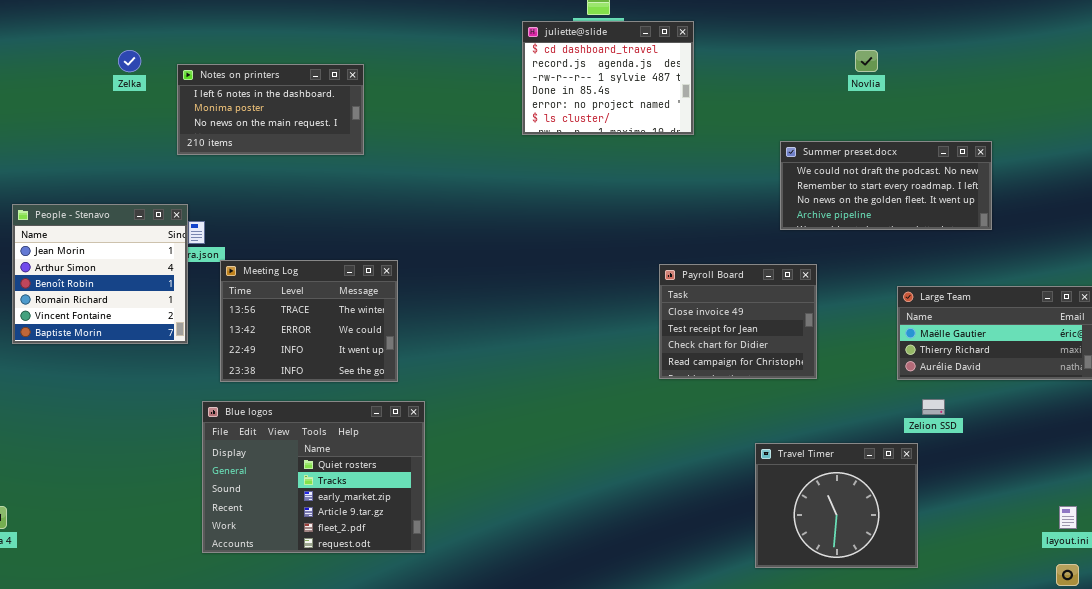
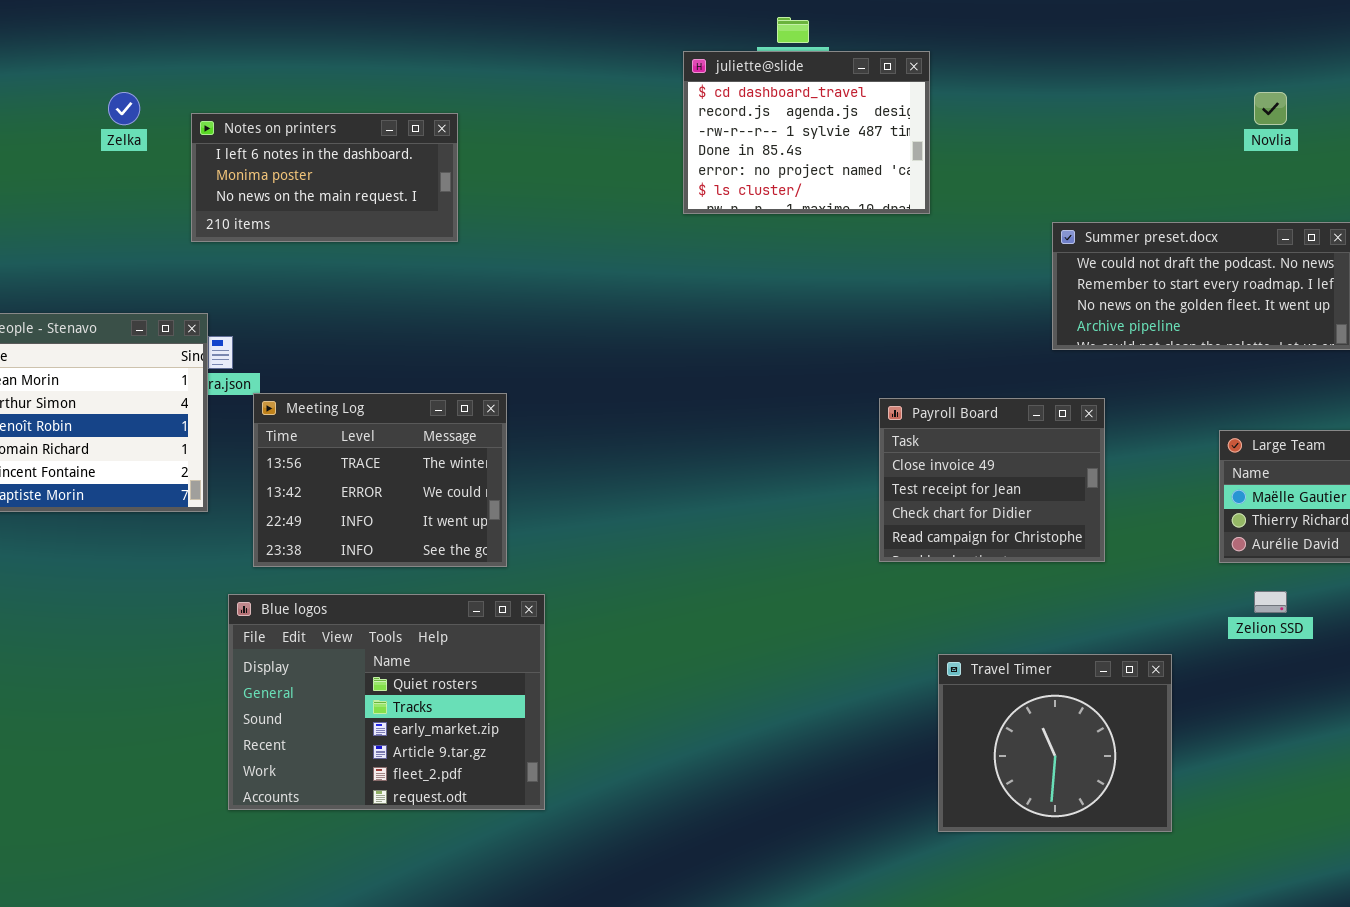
Novlia: [855,50,878,72] -> [1254,92,1287,125], moved
Travel Timer: [755,443,918,568] -> [938,654,1172,832], moved

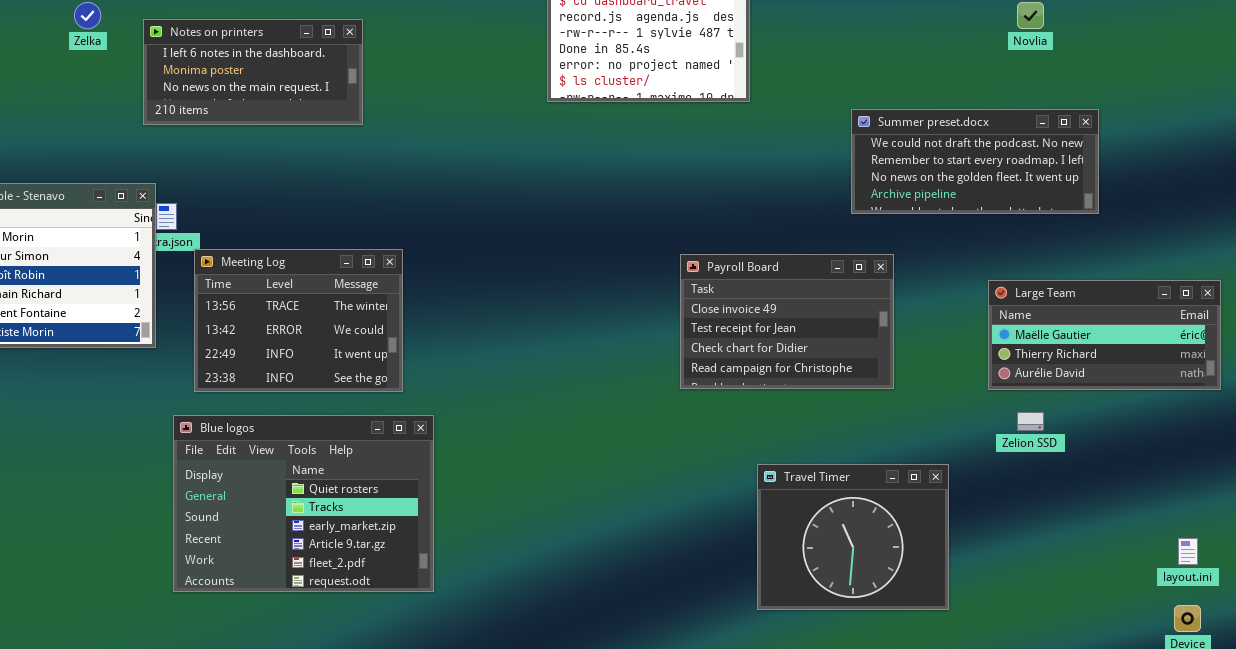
Payroll Board: [879,398,1105,562] -> [680,254,894,389], resized

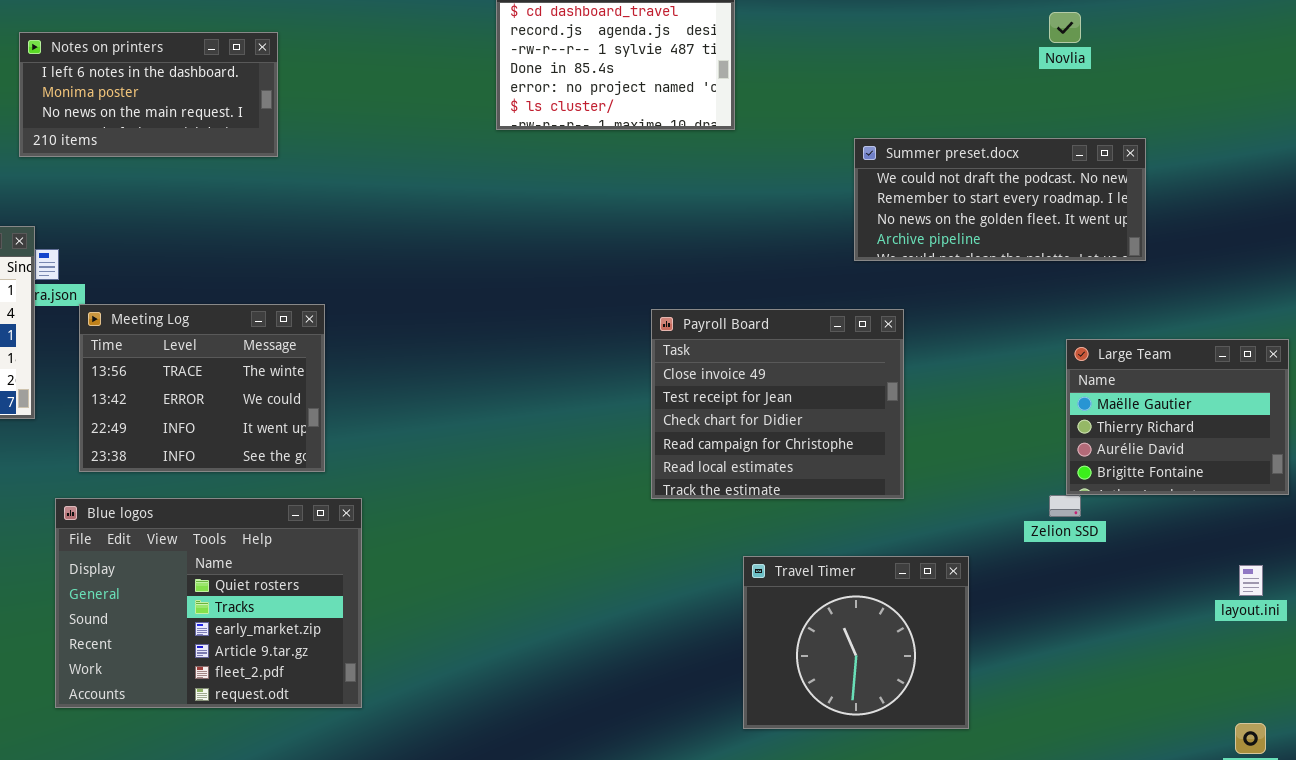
Payroll Board: [680,254,894,389] -> [651,309,904,499], resized
Large Team: [988,280,1221,390] -> [1066,339,1289,495], resized
layout.ini: [1178,538,1198,565] -> [1239,565,1263,596], moved

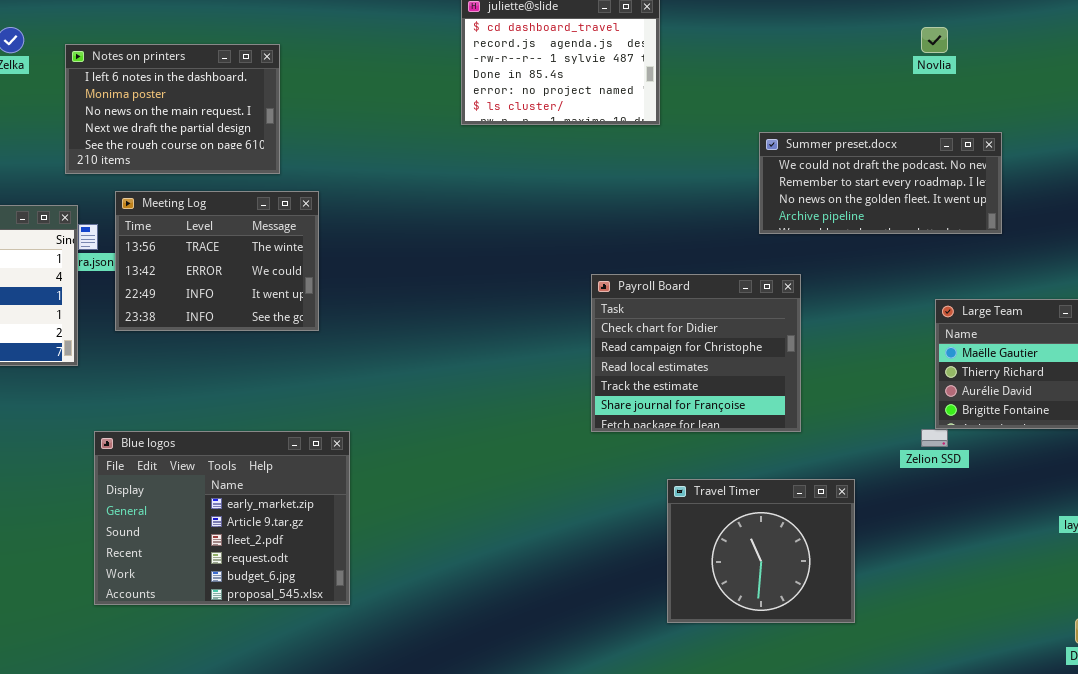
Notes on printers: [19,32,278,157] -> [65,44,280,174], resized
Meeting Log: [79,304,325,472] -> [115,191,319,331], moved
Payroll Board: [651,309,904,499] -> [591,274,801,432], scrolled down 2 rows
Blue logos: [55,498,362,708] -> [94,431,350,605], scrolled down 2 rows

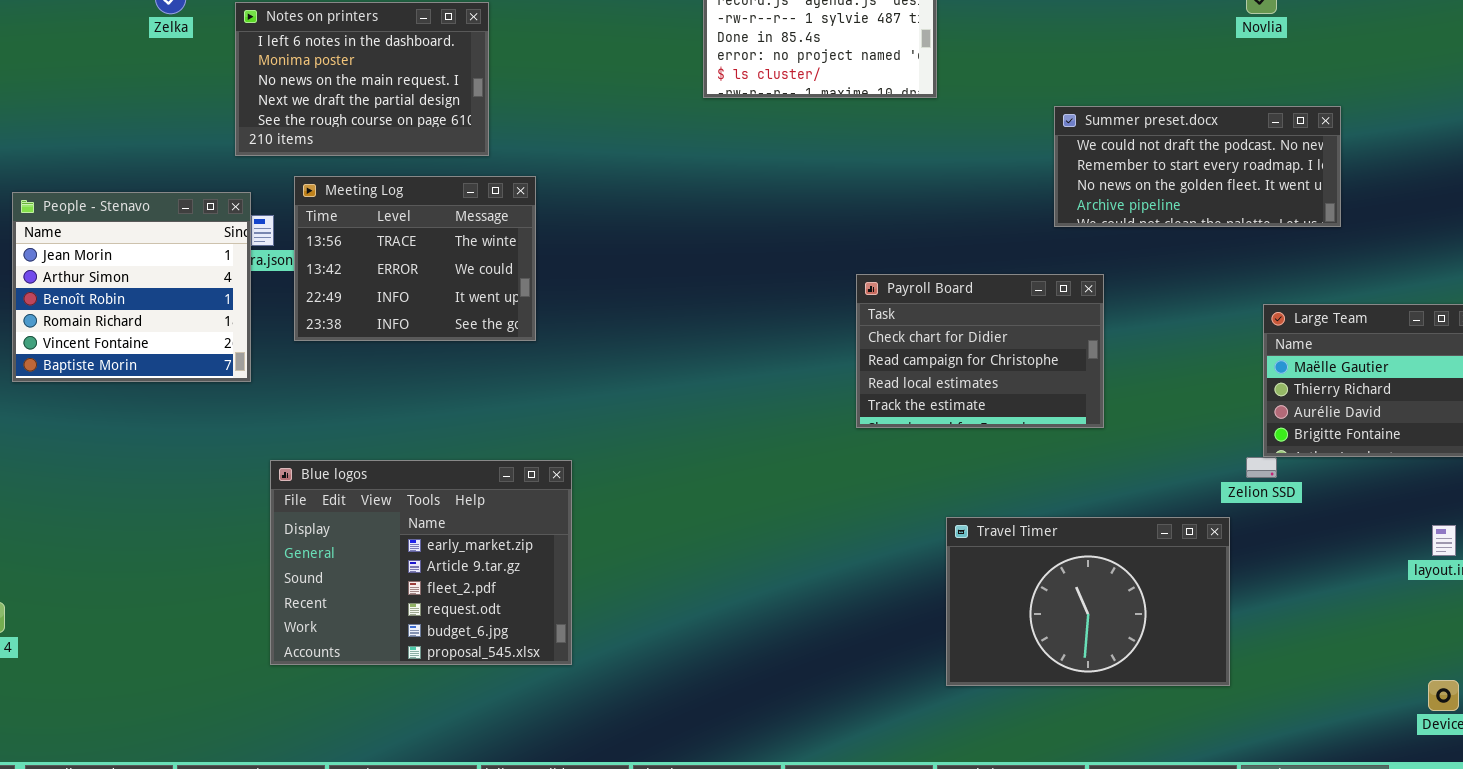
Payroll Board: [591,274,801,432] -> [856,274,1104,428], resized
Travel Timer: [667,479,855,623] -> [946,517,1230,686], resized

